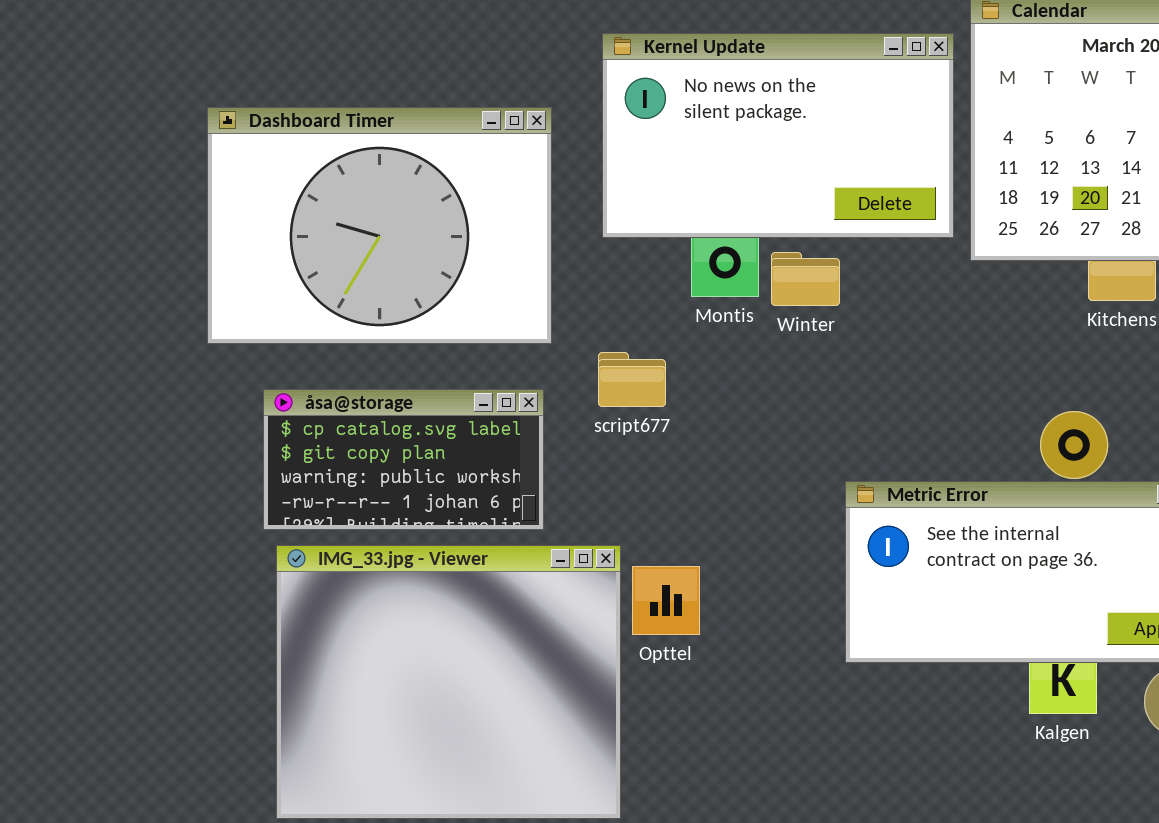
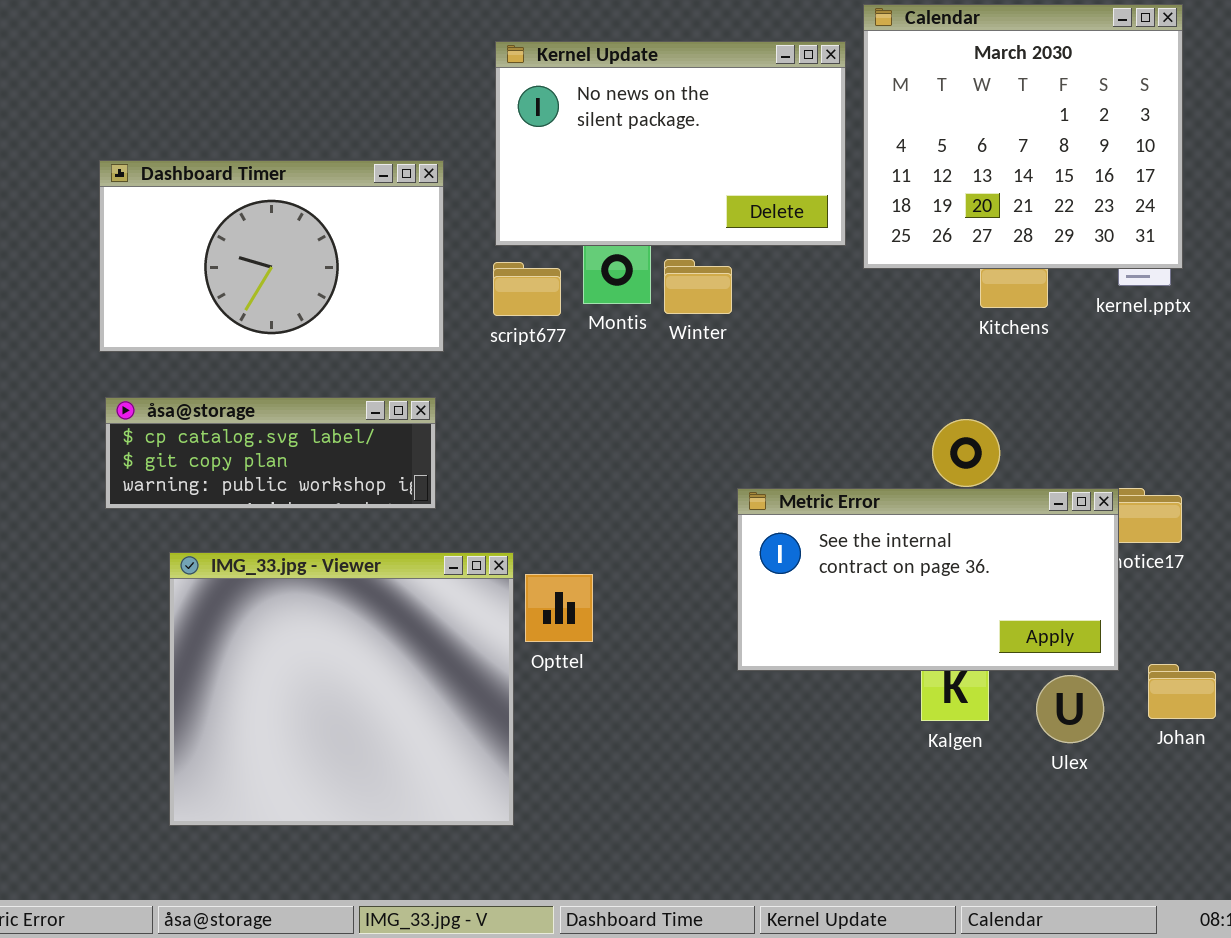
Dashboard Timer: [207,107,552,344] -> [99,160,444,352], resized
script677: [598,352,666,407] -> [493,262,561,316], moved
åsa@storage: [263,389,544,530] -> [105,397,436,509], resized

